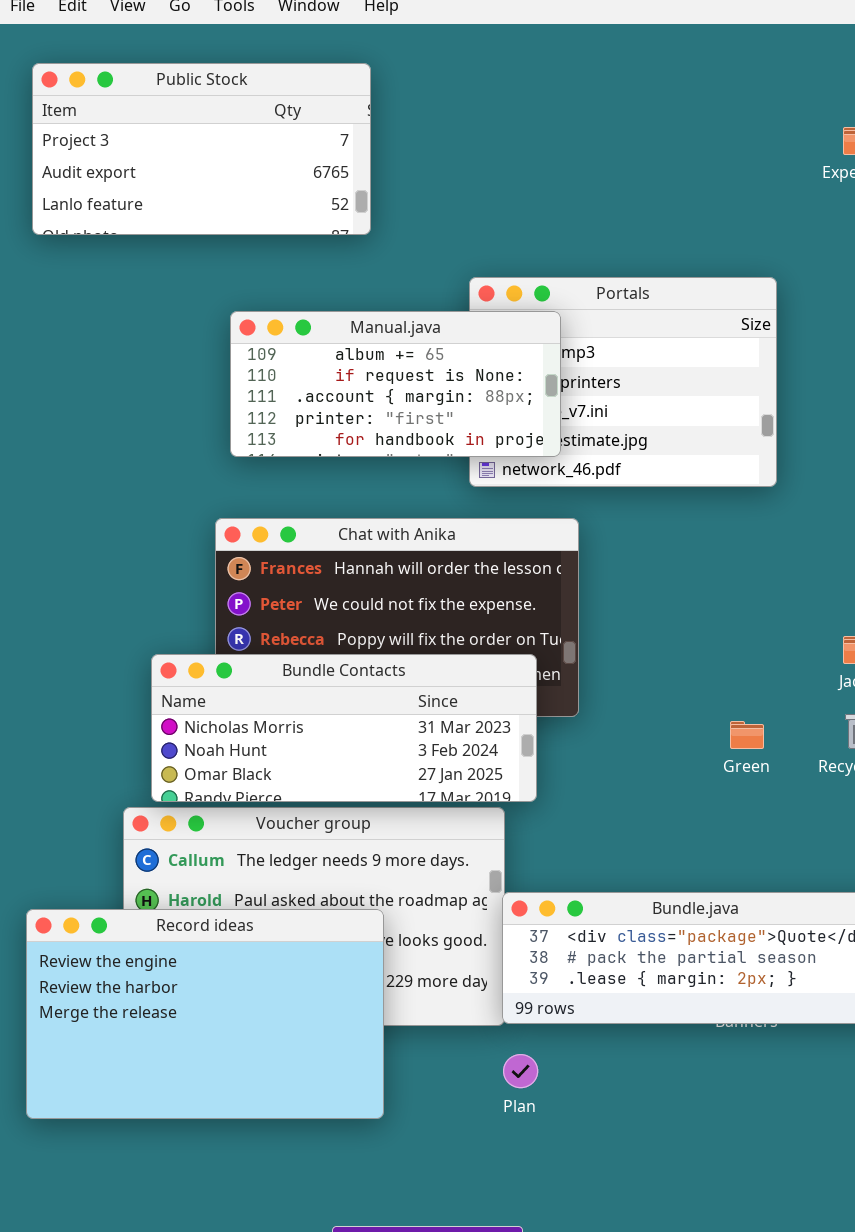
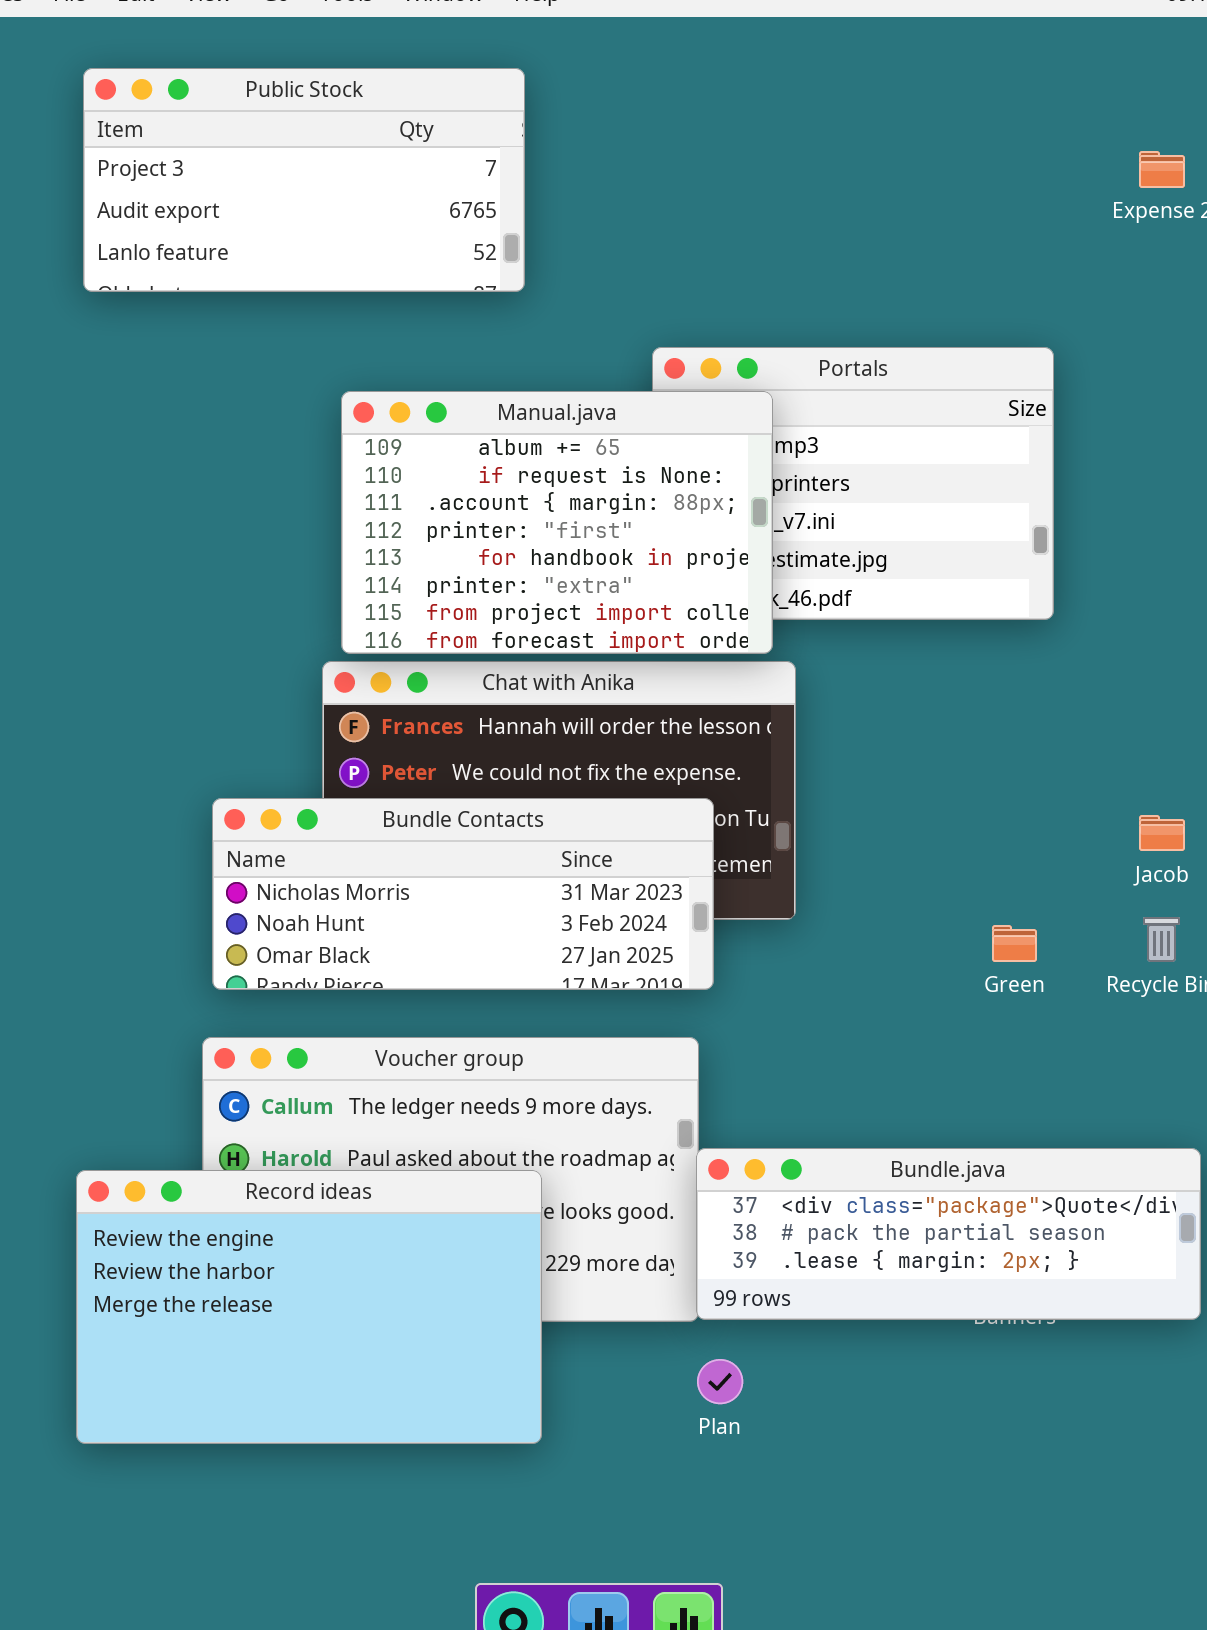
Manual.java: [230,311,561,457] -> [341,391,773,654], resized
Bundle Contacts: [151,654,537,802] -> [212,798,714,990], moved

